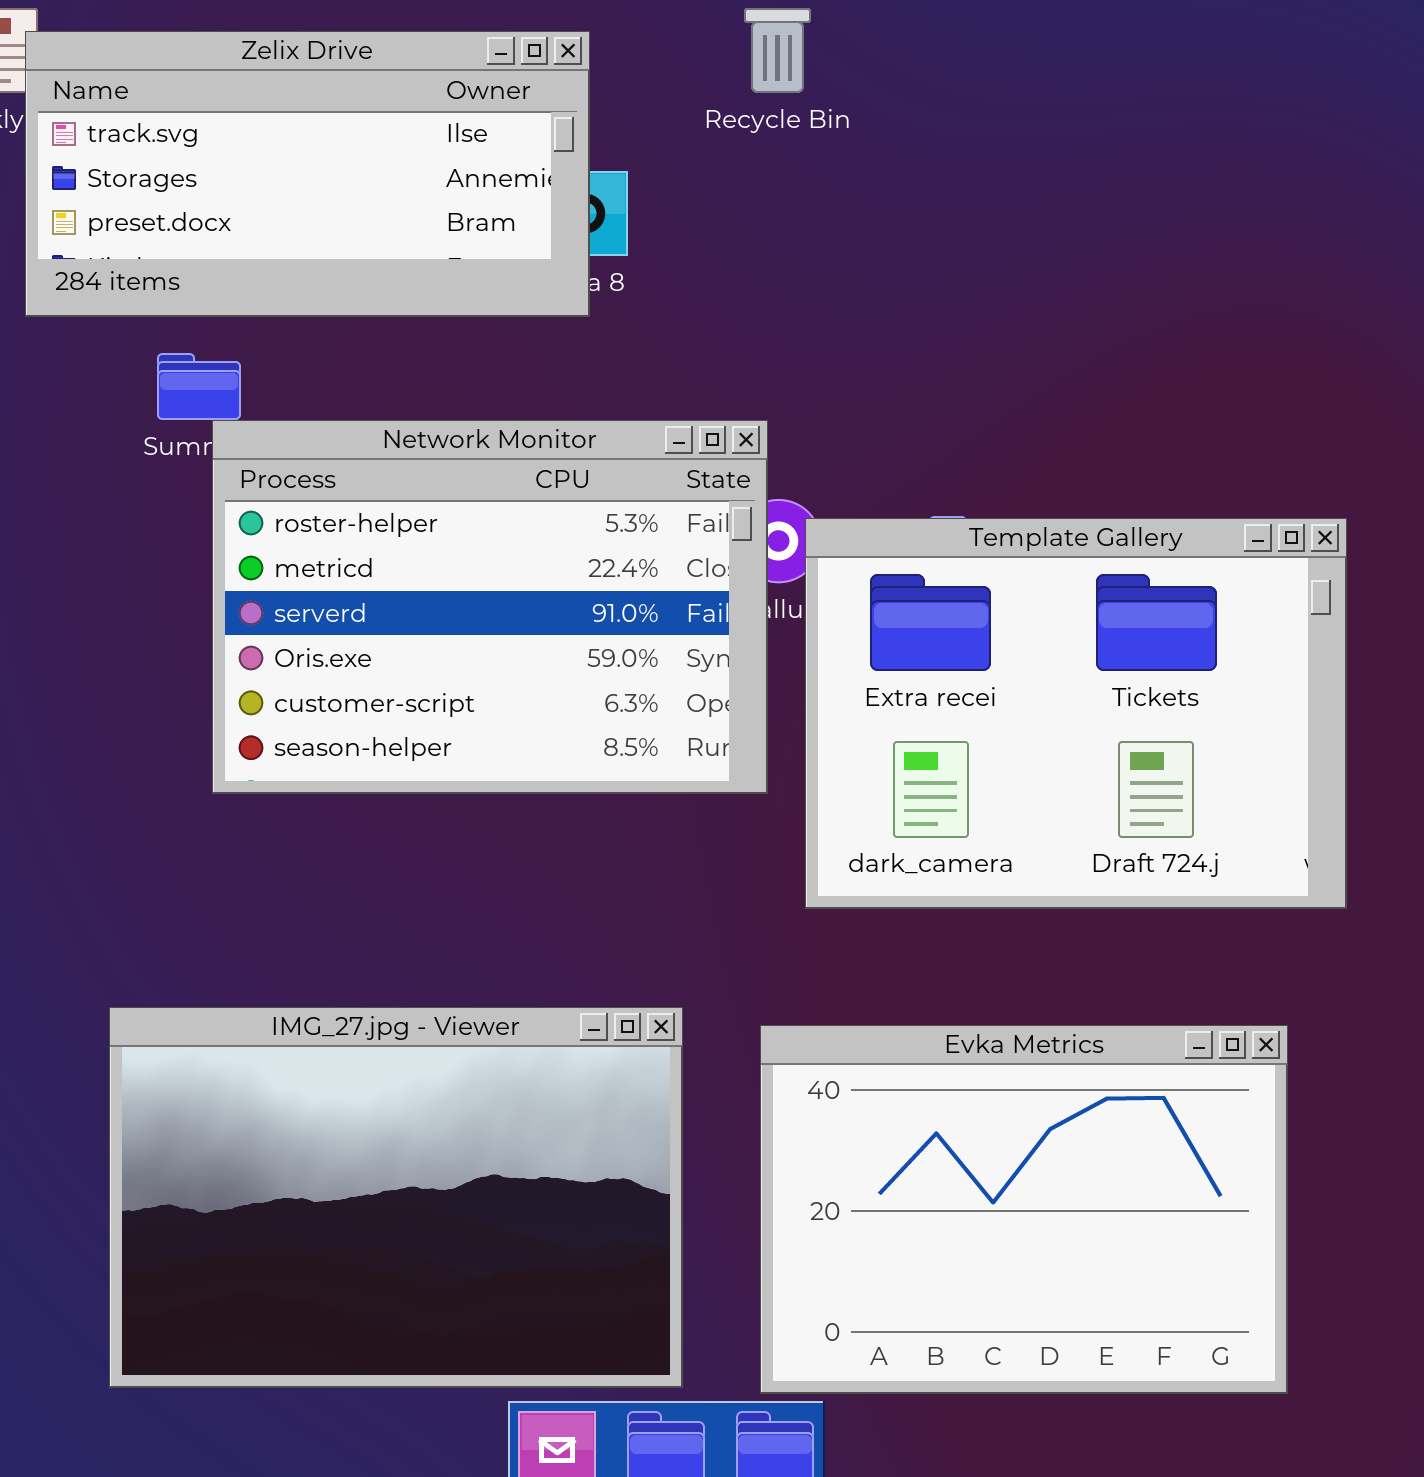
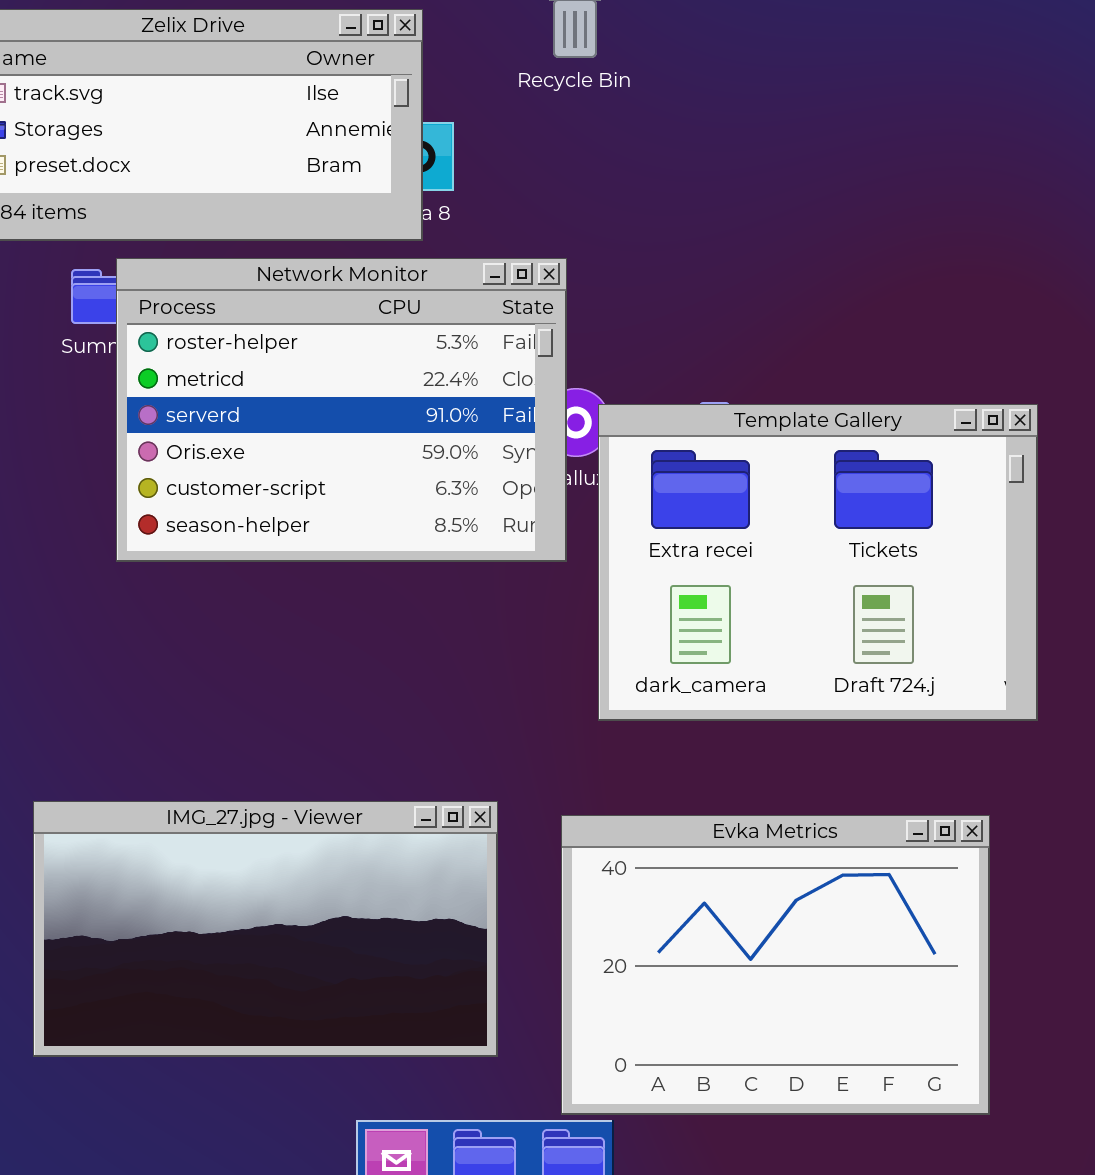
Network Monitor: [212,420,768,794] -> [116,258,567,562], moved
IMG_27.jpg - Viewer: [109,1007,683,1388] -> [33,801,498,1057], resized

